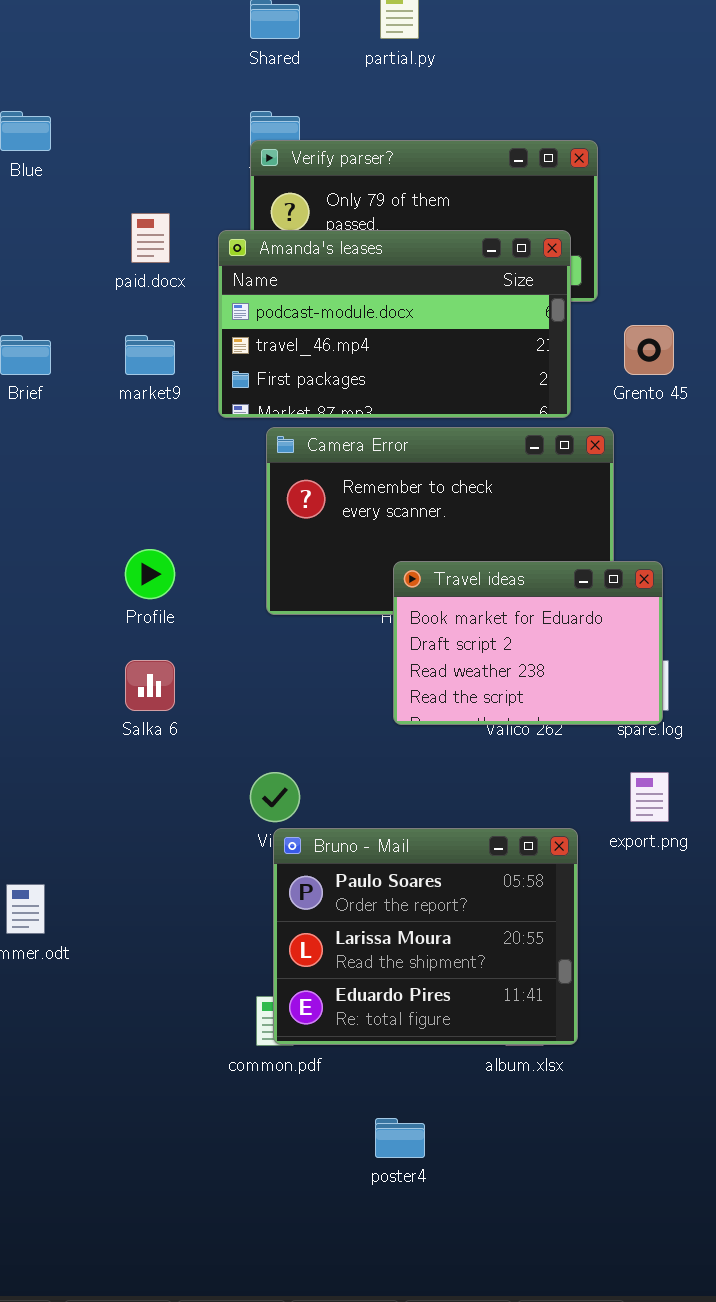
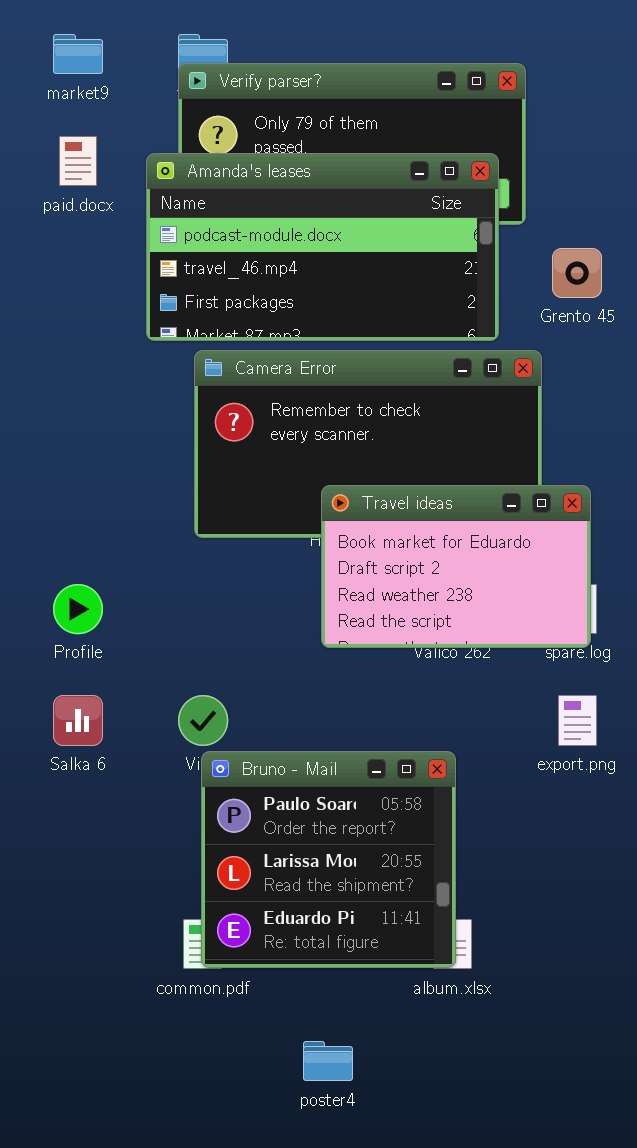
market9: [125,335,175,375] -> [53,34,103,74], moved
Profile: [125,549,175,599] -> [53,584,103,634], moved
Salka 6: [125,660,175,711] -> [53,695,103,746], moved
Bruno - Mail: [273,828,578,1045] -> [201,751,456,968], resized

